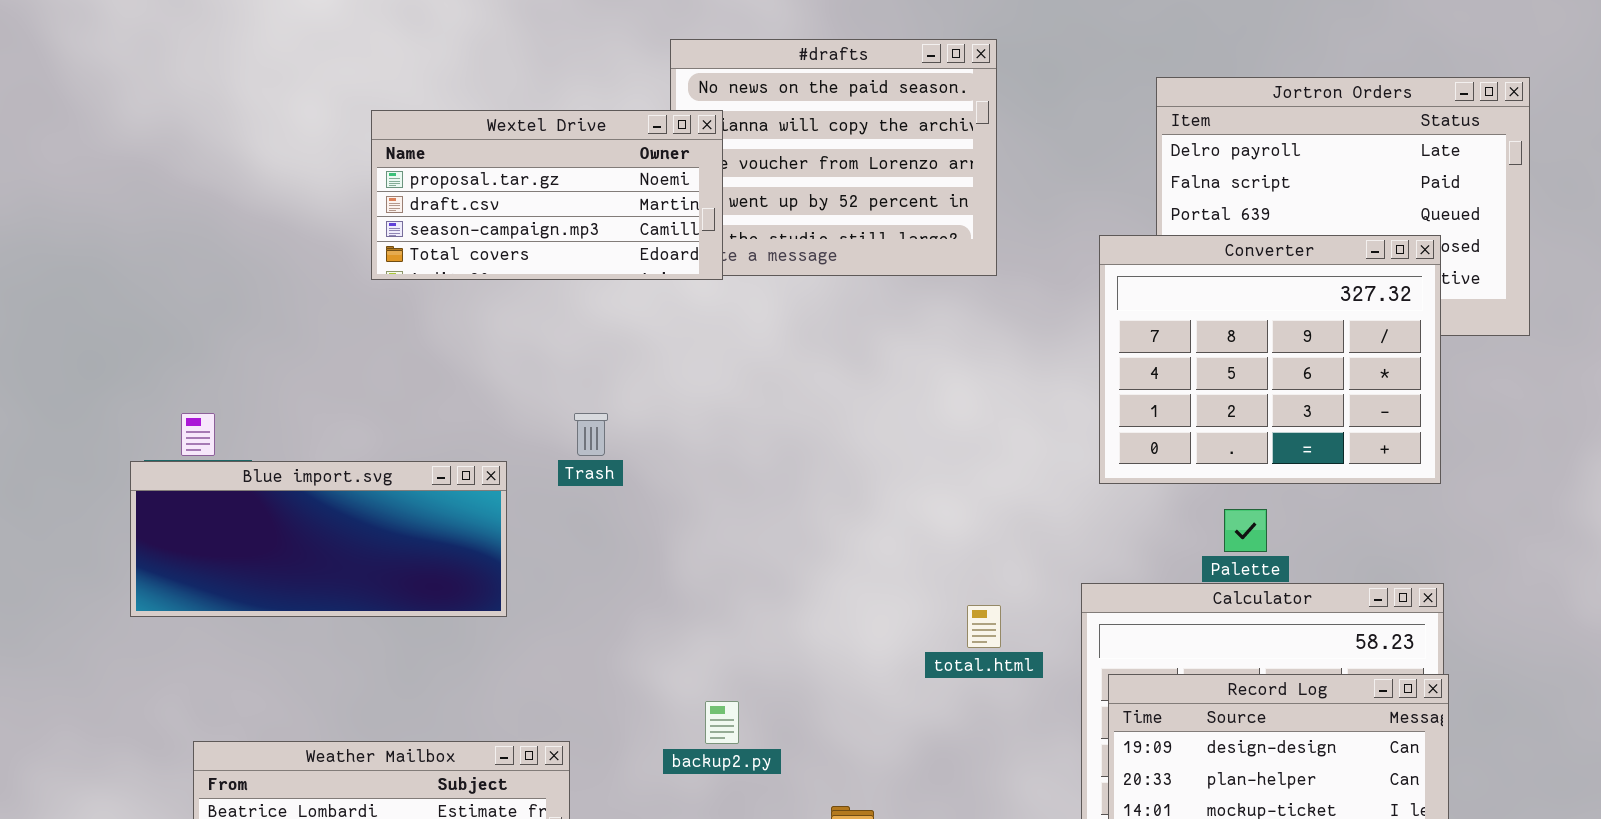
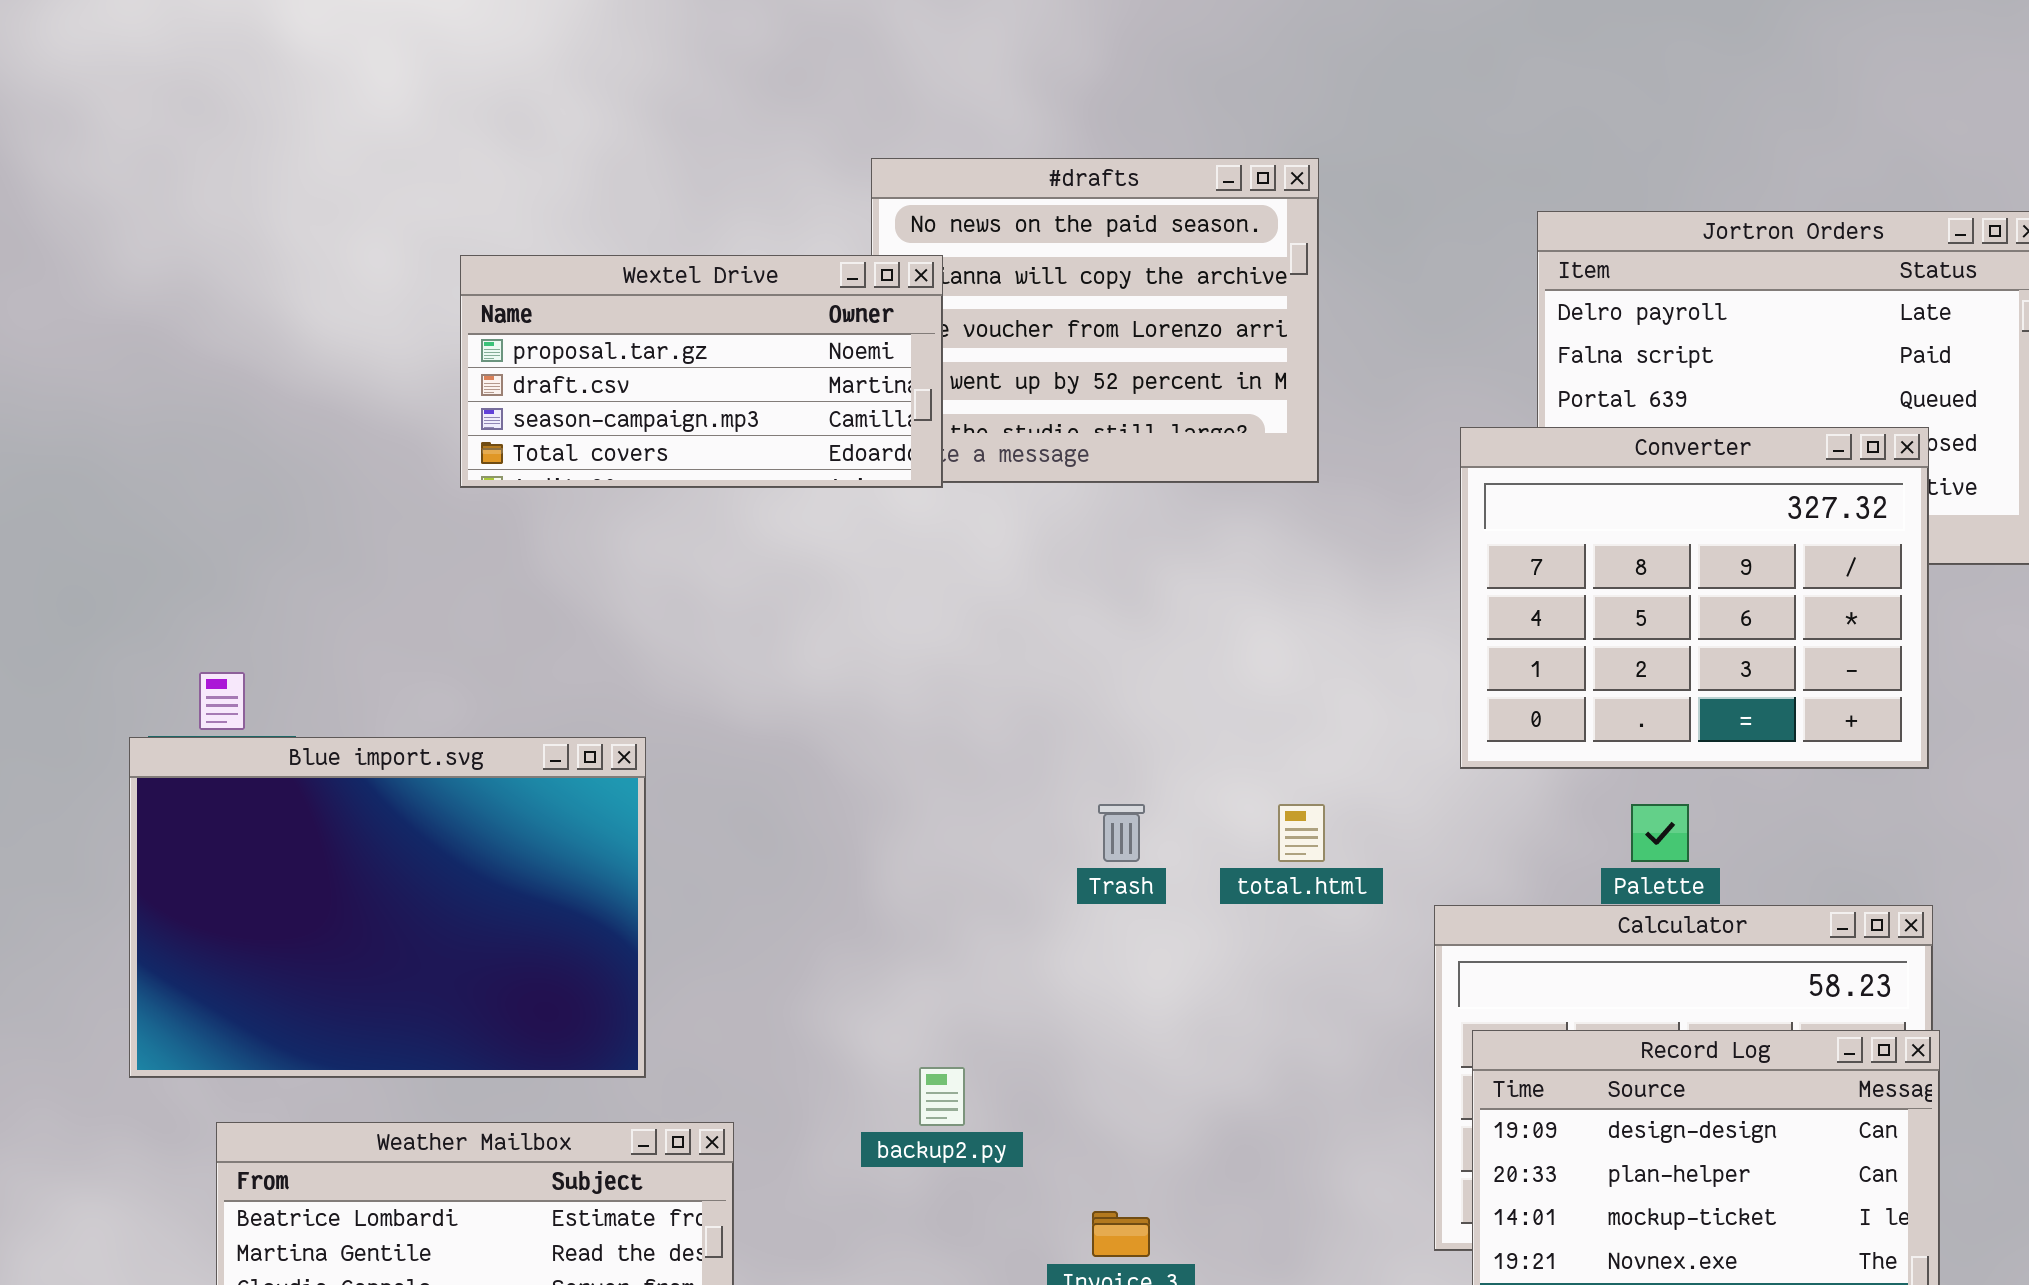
Trash: [574,413,608,456] -> [1098,804,1145,862], moved
Blue import.svg: [130,461,507,617] -> [129,737,646,1078], resized
total.html: [967,605,1001,648] -> [1278,804,1325,862], moved

